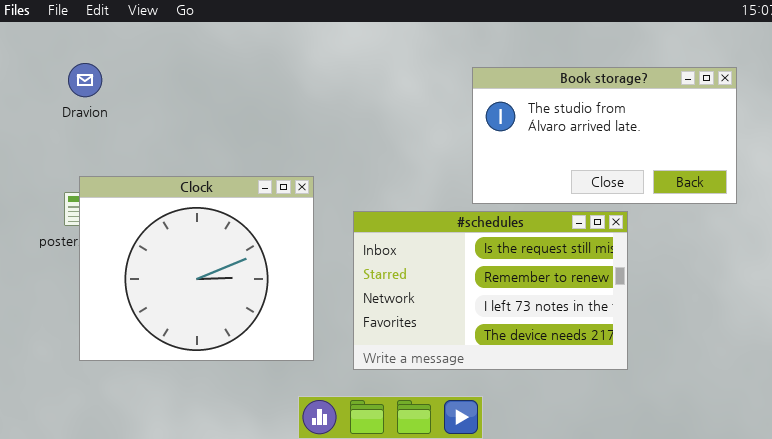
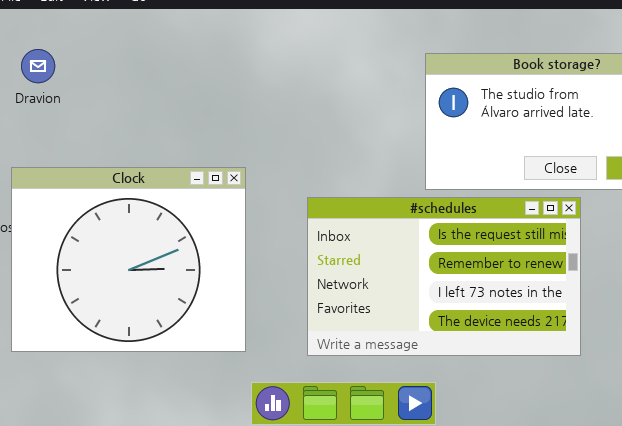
Clock: [79,176,314,361] -> [11,167,246,352], moved

